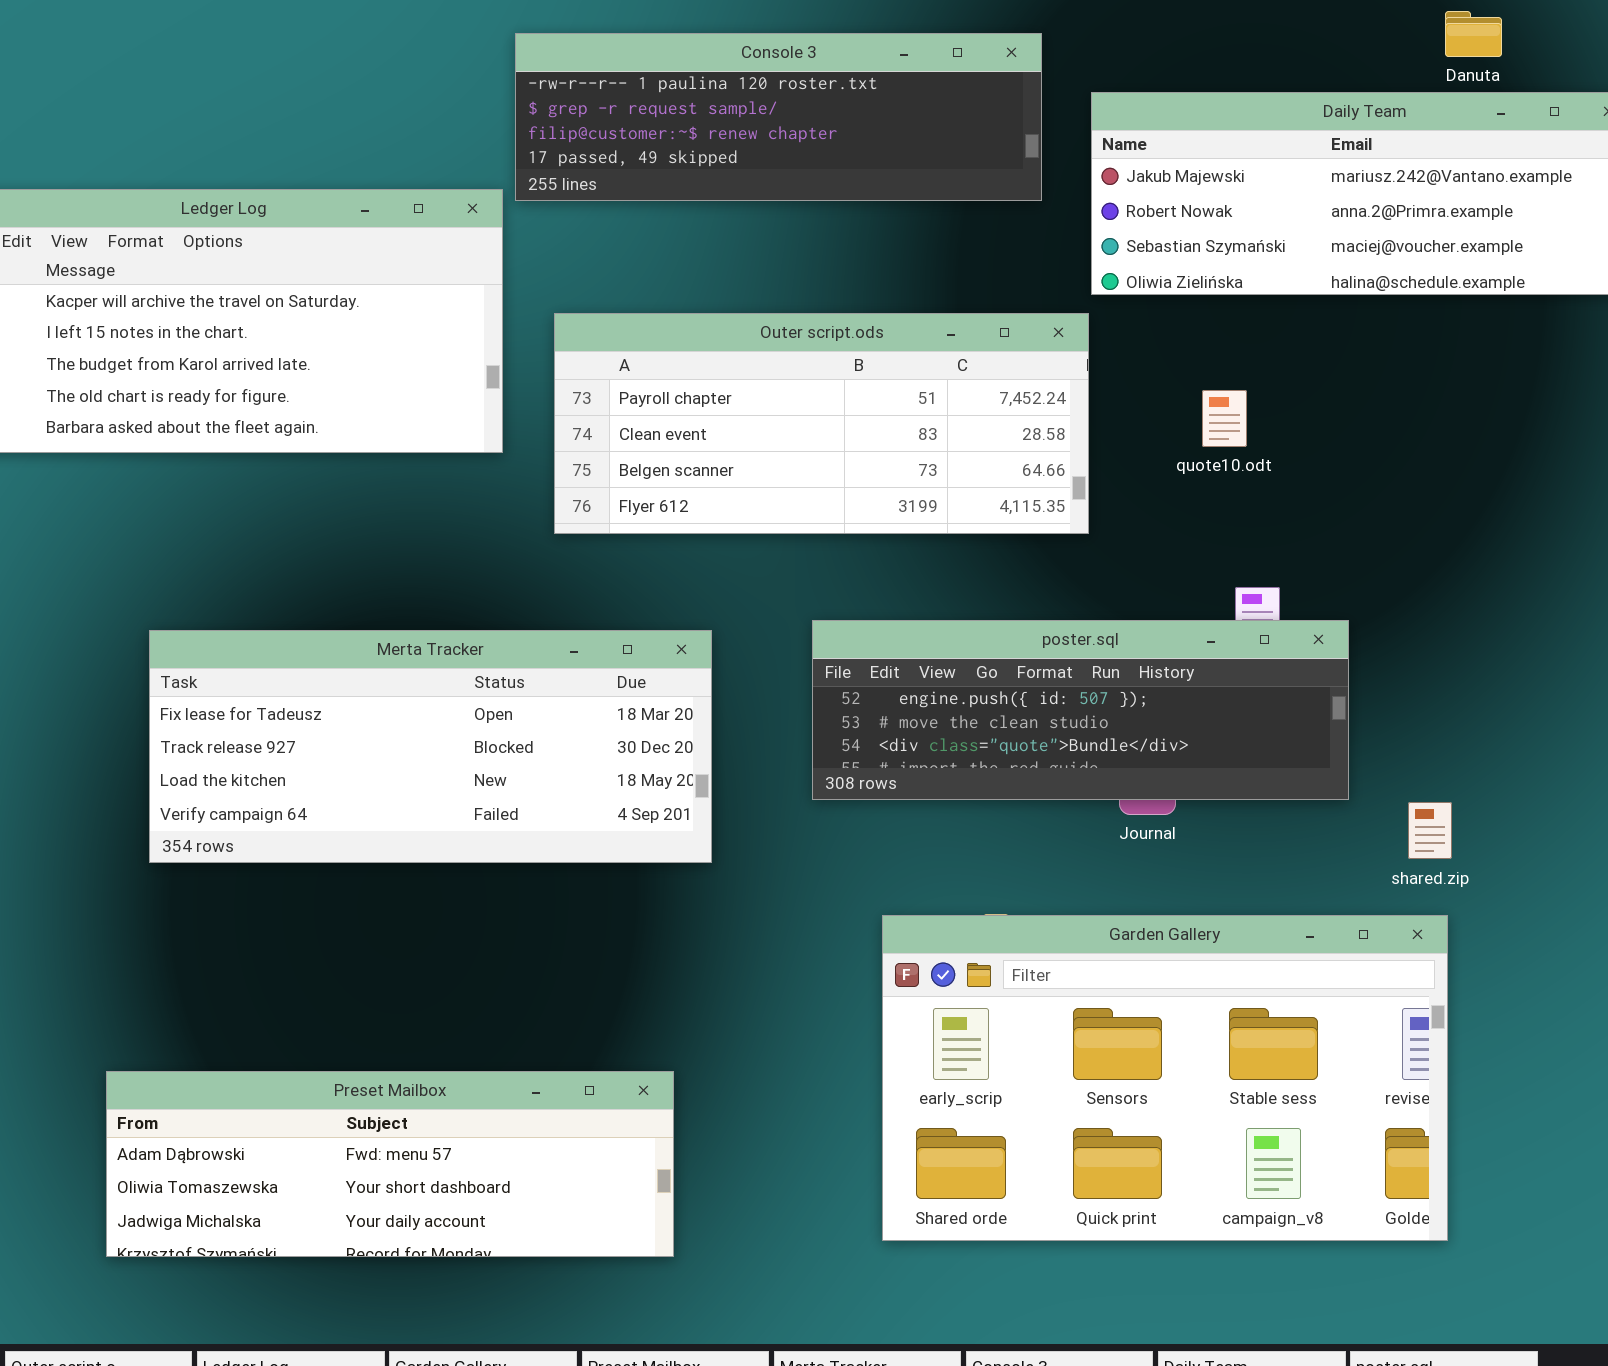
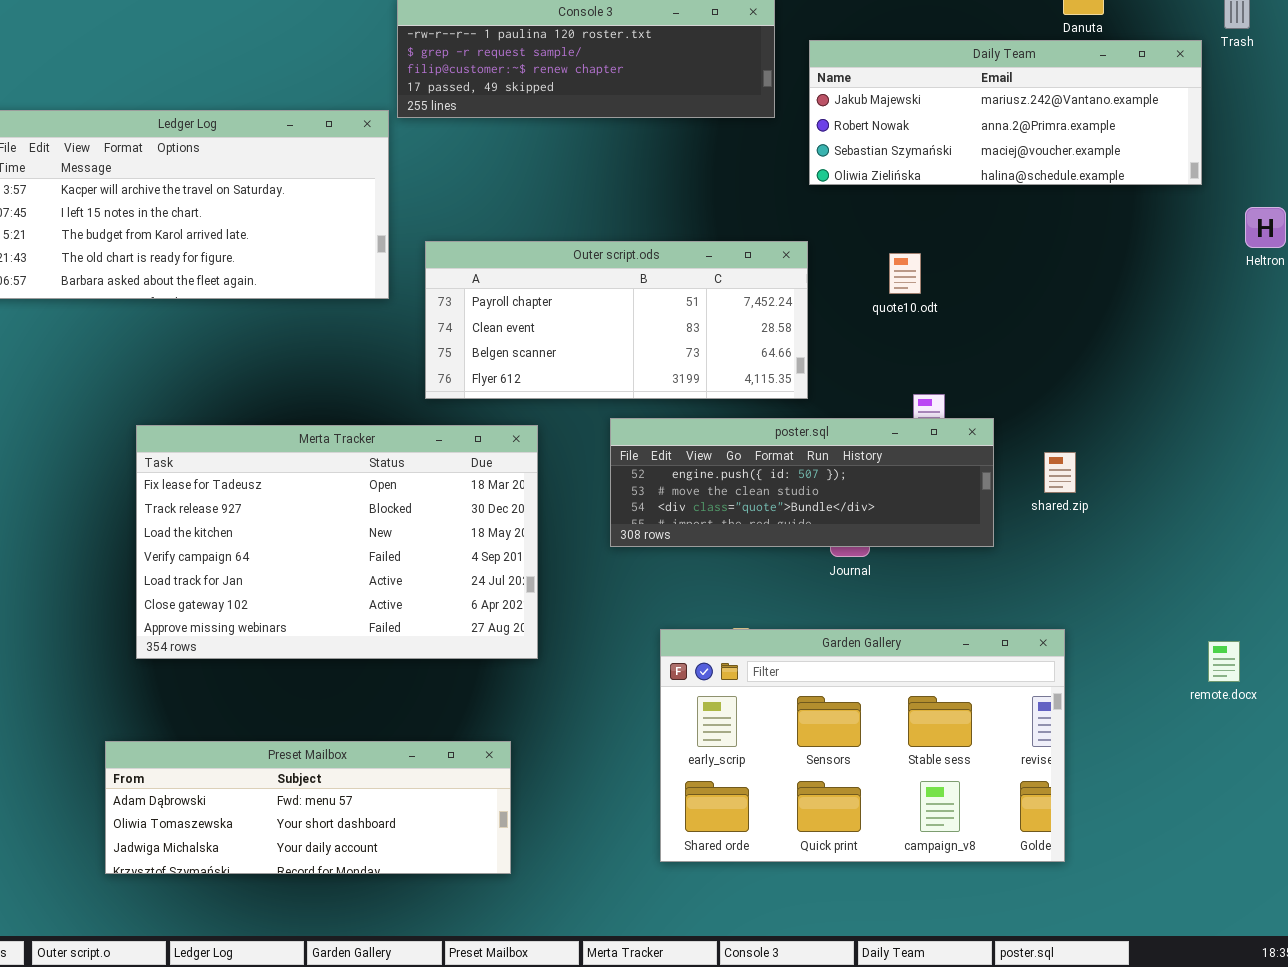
Outer script.ods: [554,313,1089,534] -> [425,241,808,399], moved
Merta Tracker: [149,630,712,863] -> [136,425,538,659], resized
shared.zip: [1408,802,1452,859] -> [1044,452,1076,493], moved

